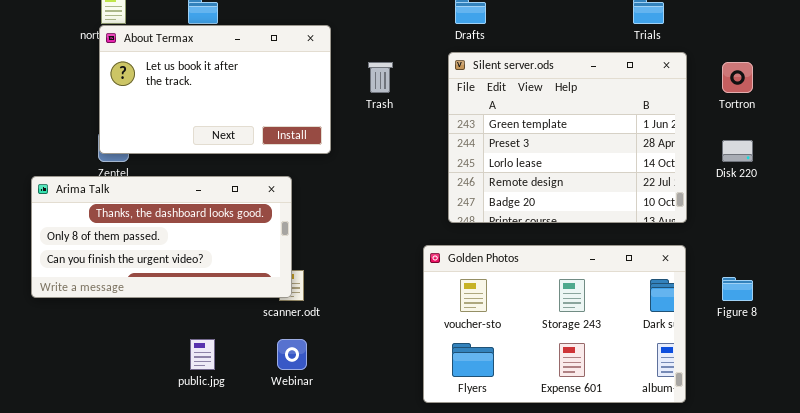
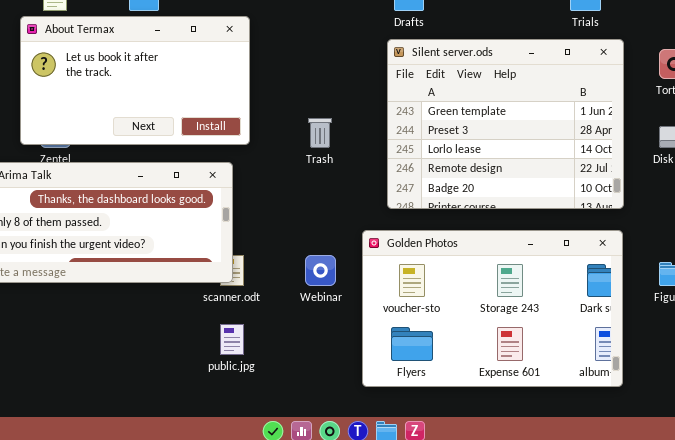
About Termax: [99,25,331,154] -> [20,16,250,145], moved
Trash: [368,62,393,93] -> [308,118,332,148], moved
public.jpg: [190,339,215,370] -> [220,324,244,355], moved
Webinar: [277,339,307,370] -> [305,255,336,286], moved

